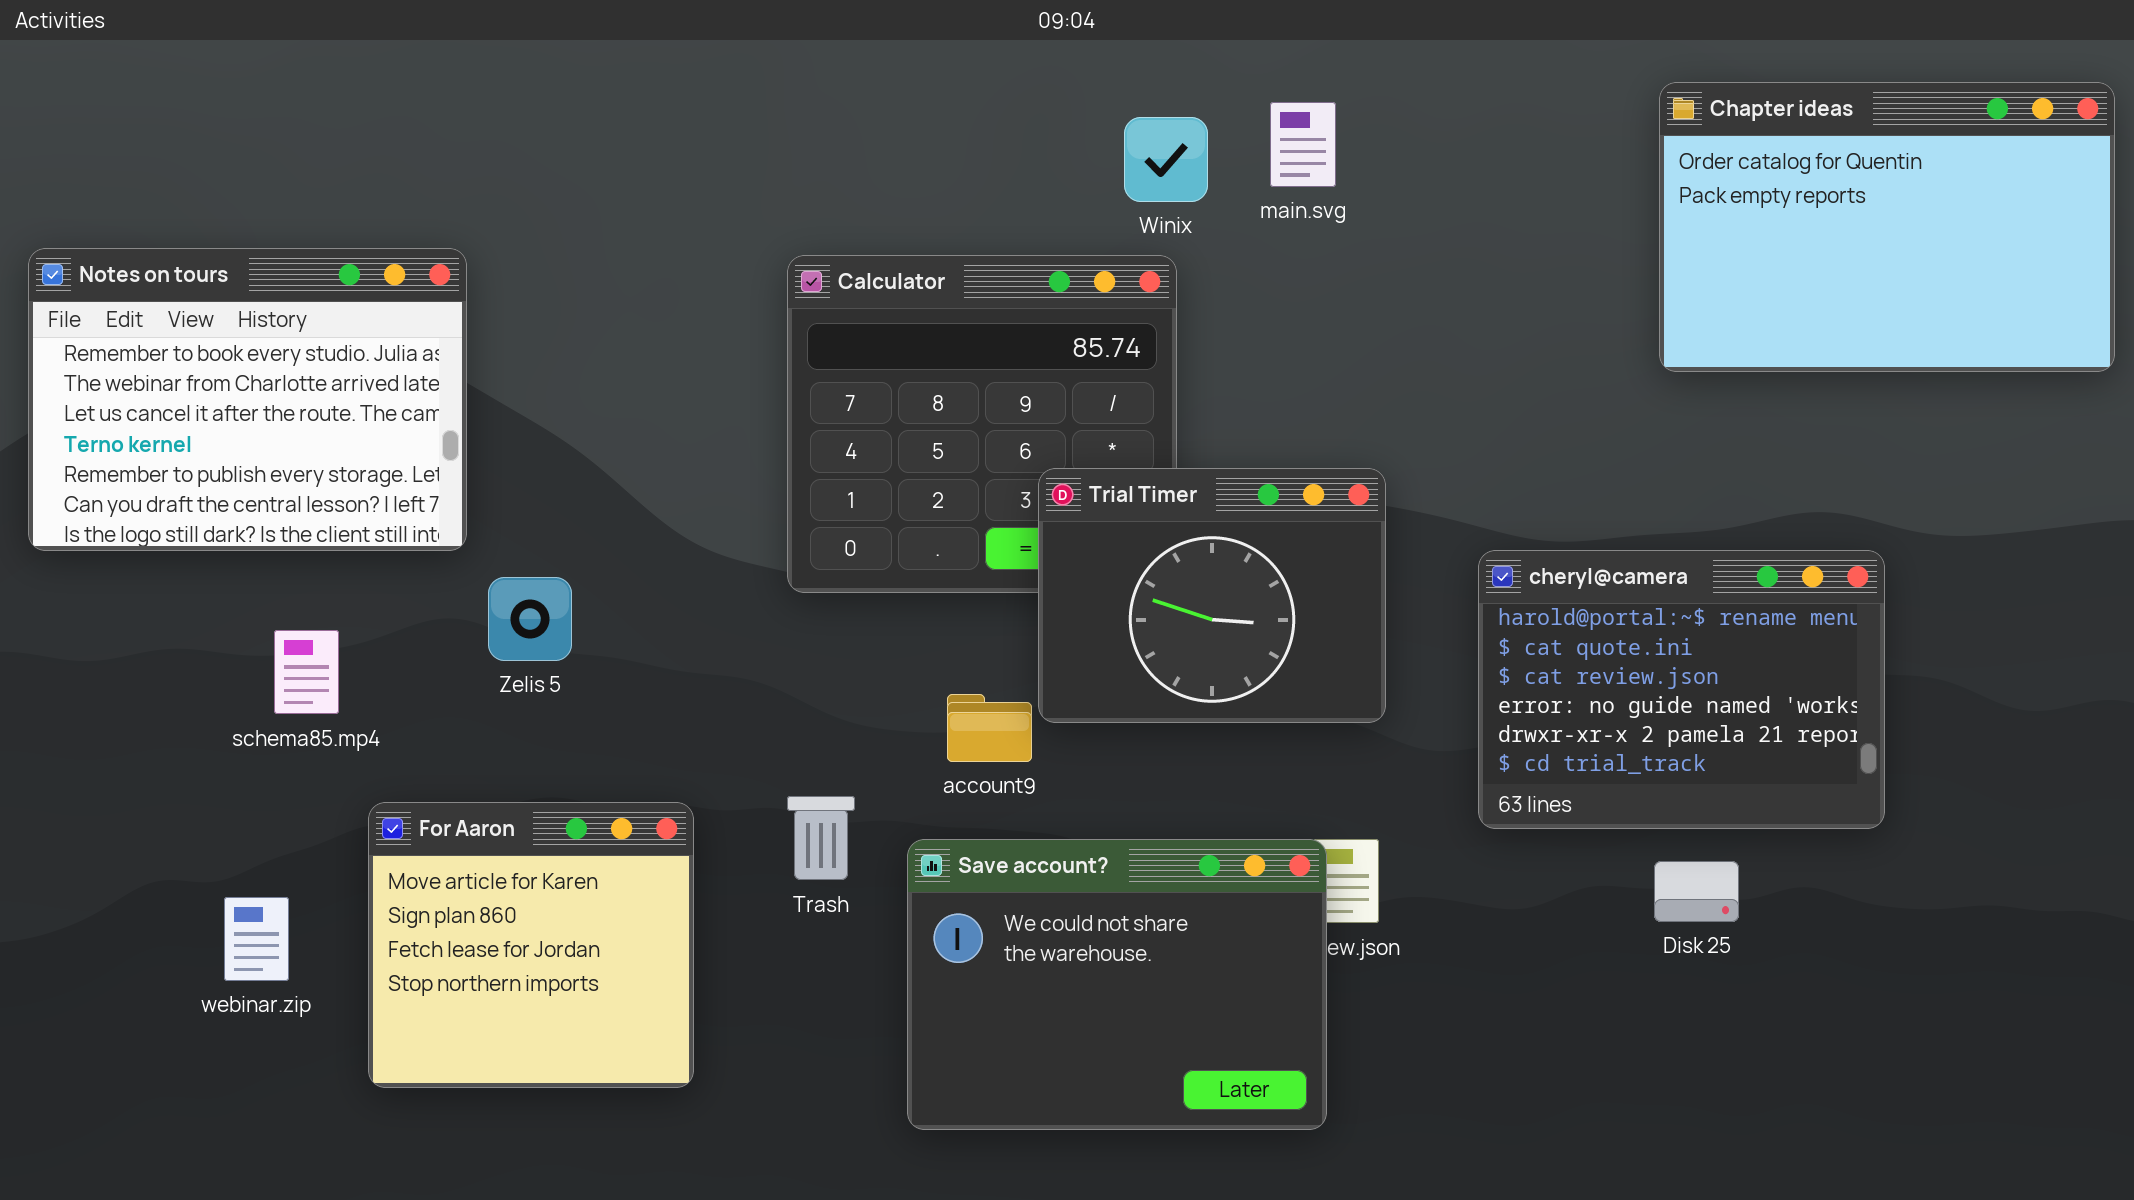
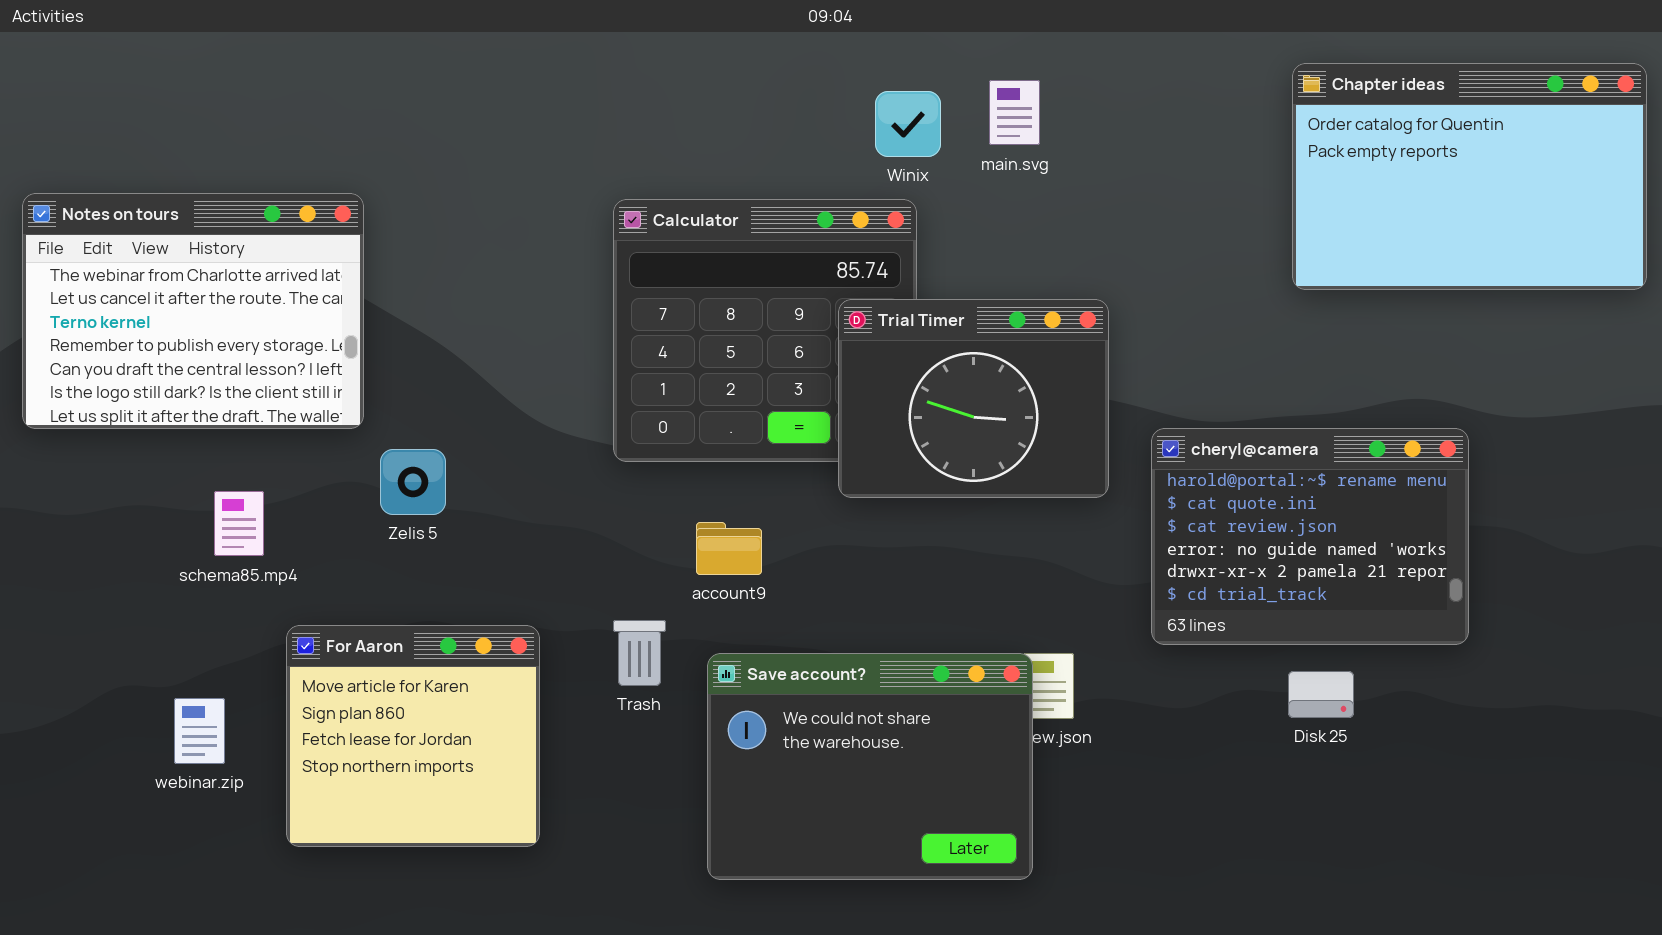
Notes on tours: [28,248,467,551] -> [22,193,364,429], scrolled down 1 row
Trial Timer: [1038,468,1386,723] -> [838,299,1109,498], moved
account9: [947,694,1032,762] -> [696,522,762,575], moved

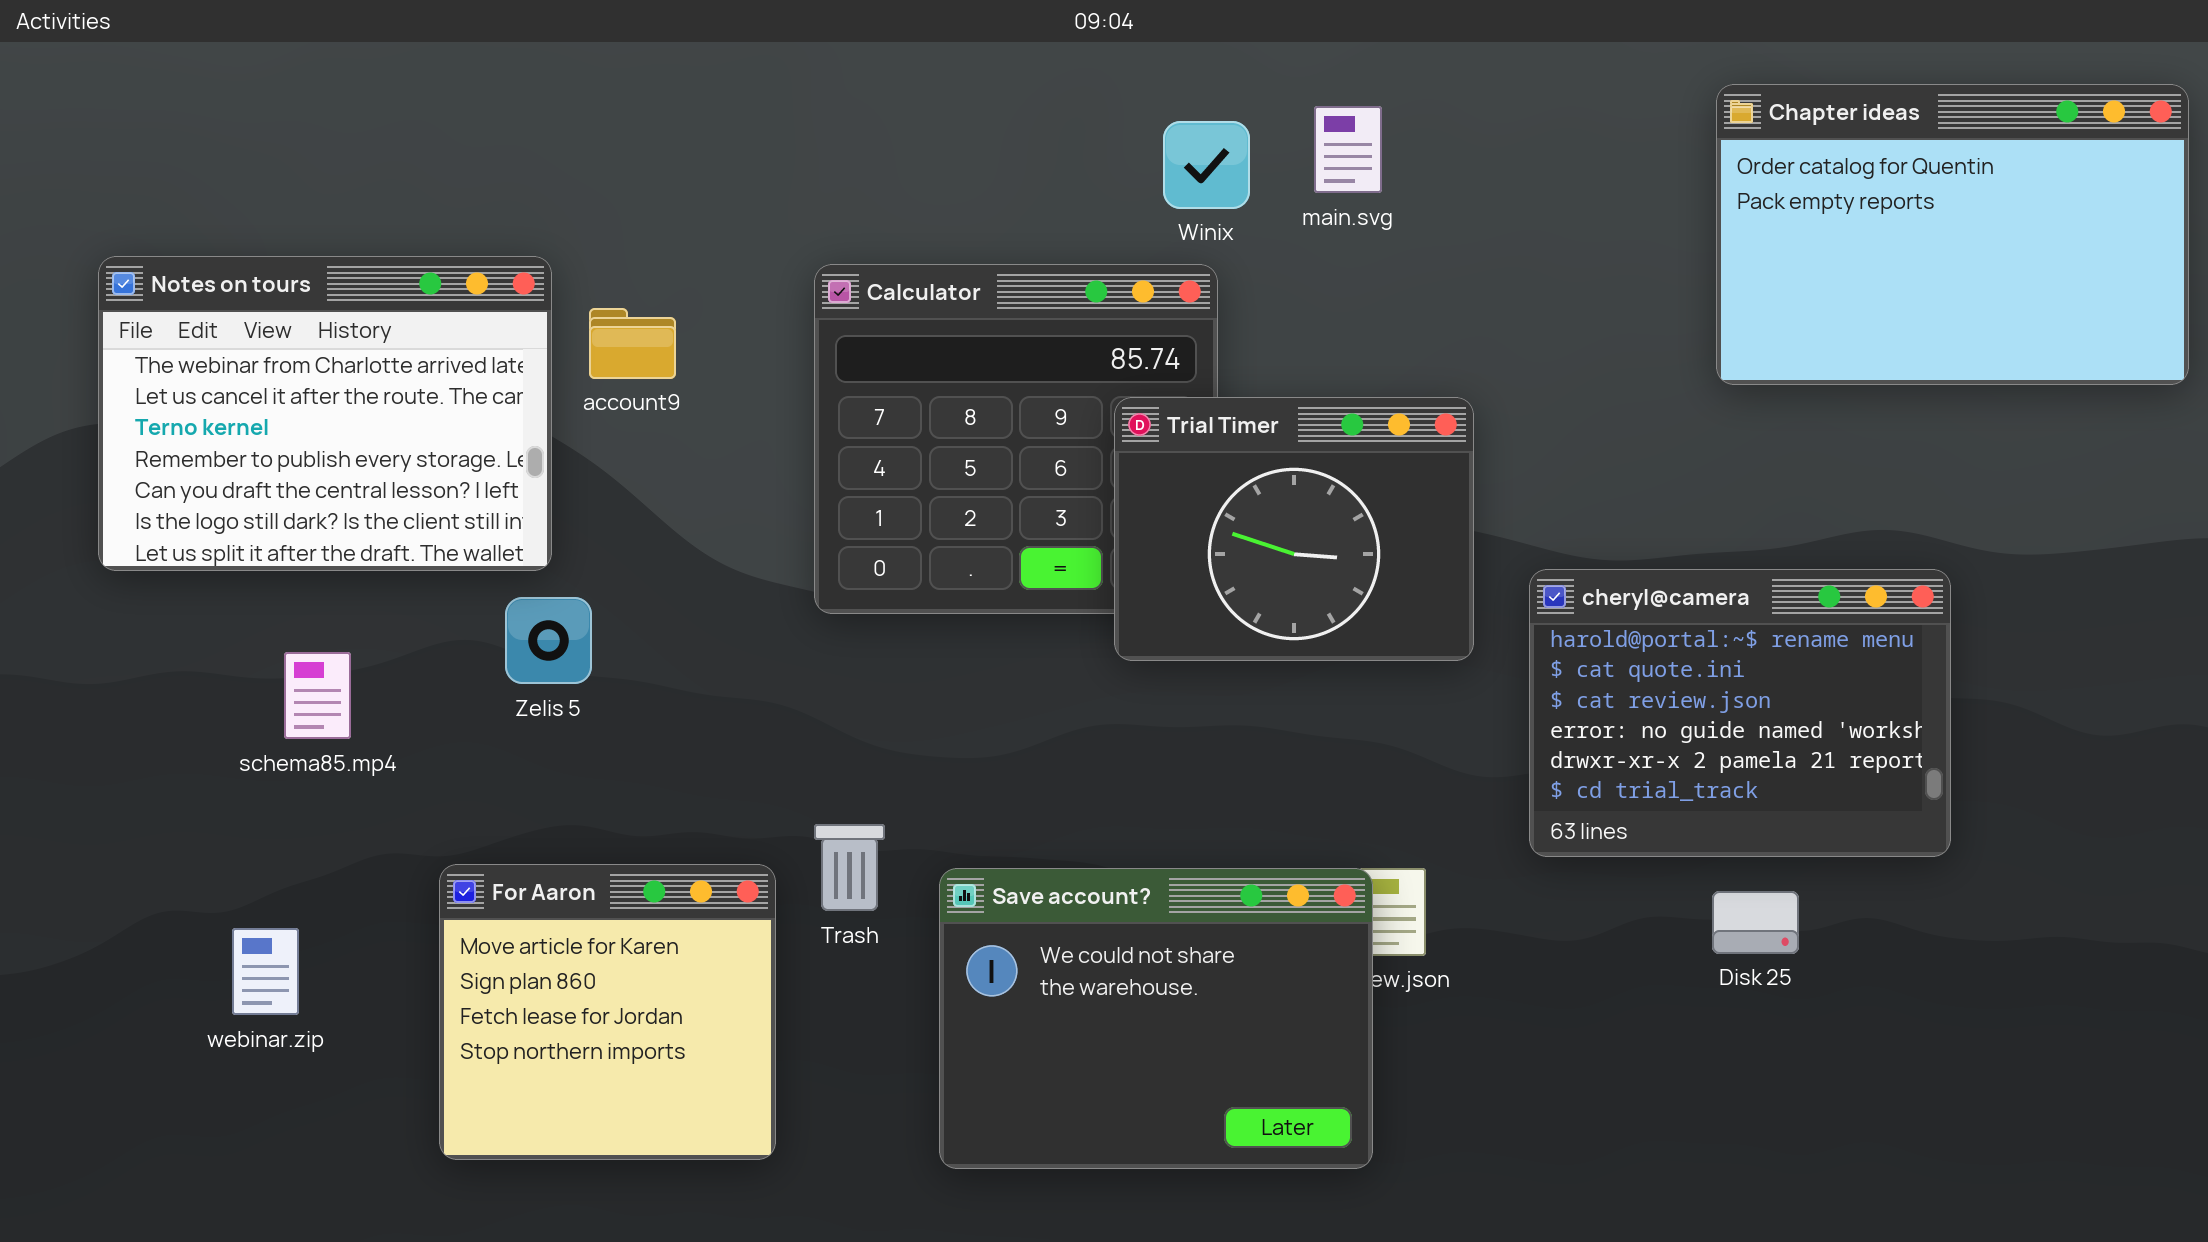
Notes on tours: [22,193,364,429] -> [98,256,552,571], moved
account9: [696,522,762,575] -> [589,308,676,379], moved
For Aaron: [286,625,540,847] -> [439,864,776,1160], moved

